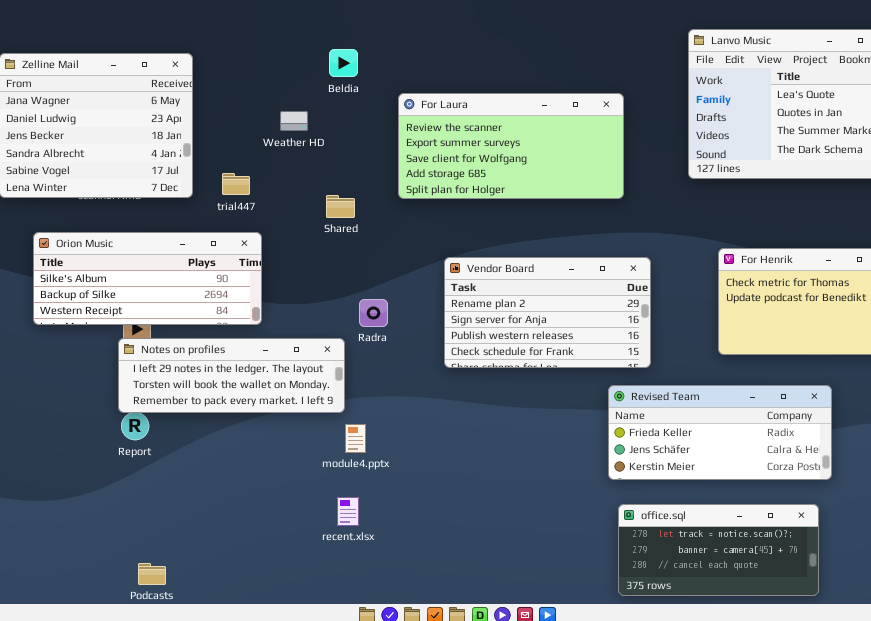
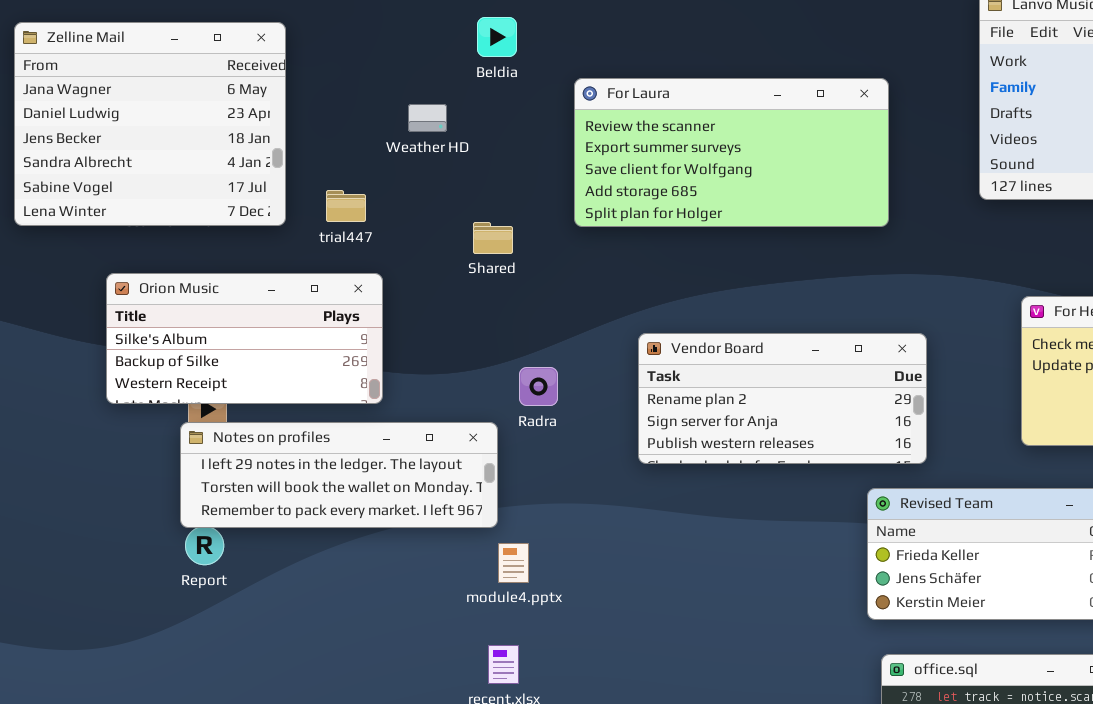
Orion Music: [33,232,262,325] -> [106,273,383,404], resized
Vendor Board: [444,257,651,368] -> [638,333,927,464], resized

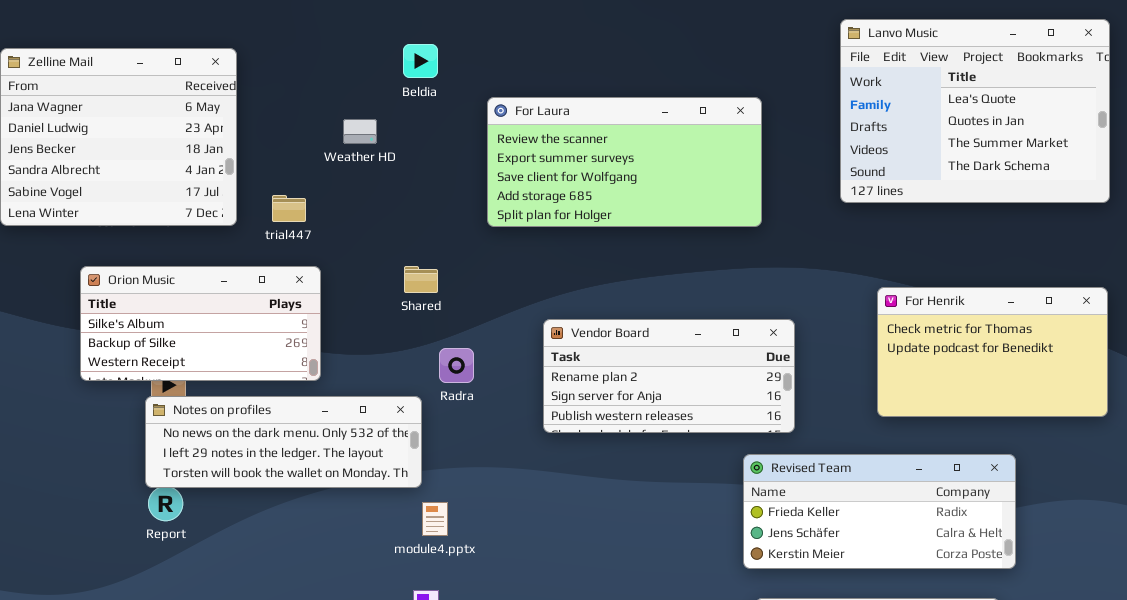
Shared: [473,222,513,254] -> [404,266,438,293], moved
Notes on profiles: [180,422,498,528] -> [145,396,422,488], scrolled up 1 row

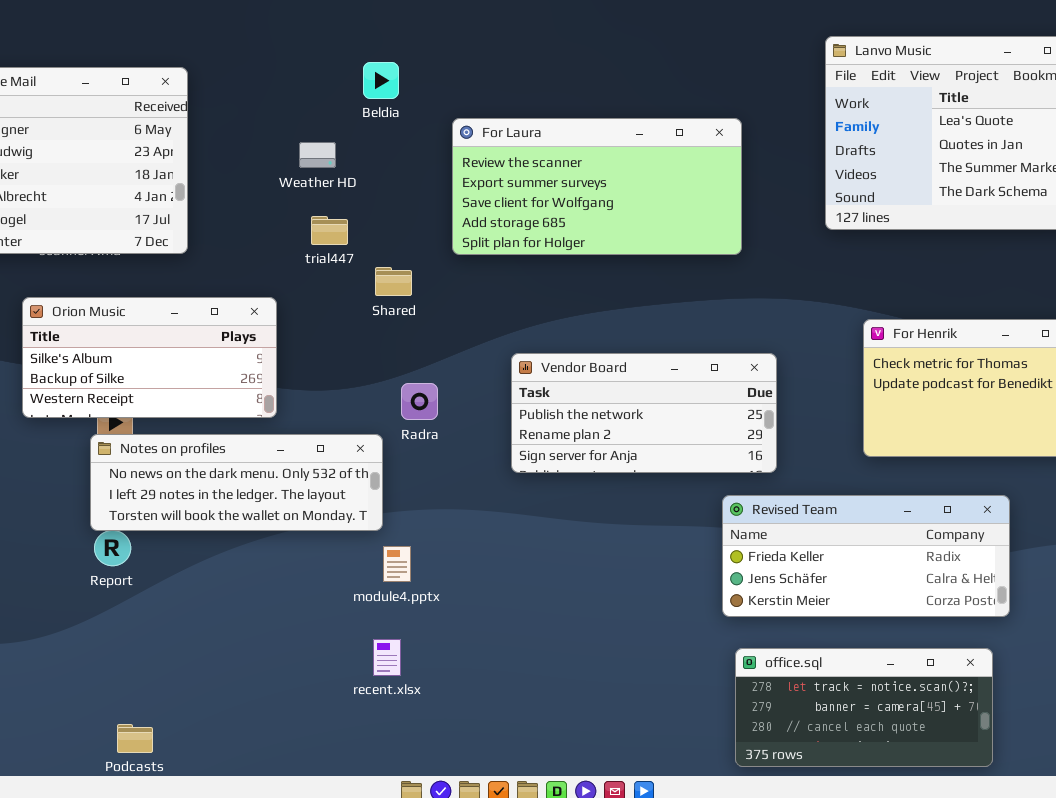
trial447: [272,195,306,222] -> [311,216,348,245], moved
Shared: [404,266,438,293] -> [375,267,412,296], moved
Vendor Board: [543,319,795,433] -> [511,353,777,473], scrolled up 1 row

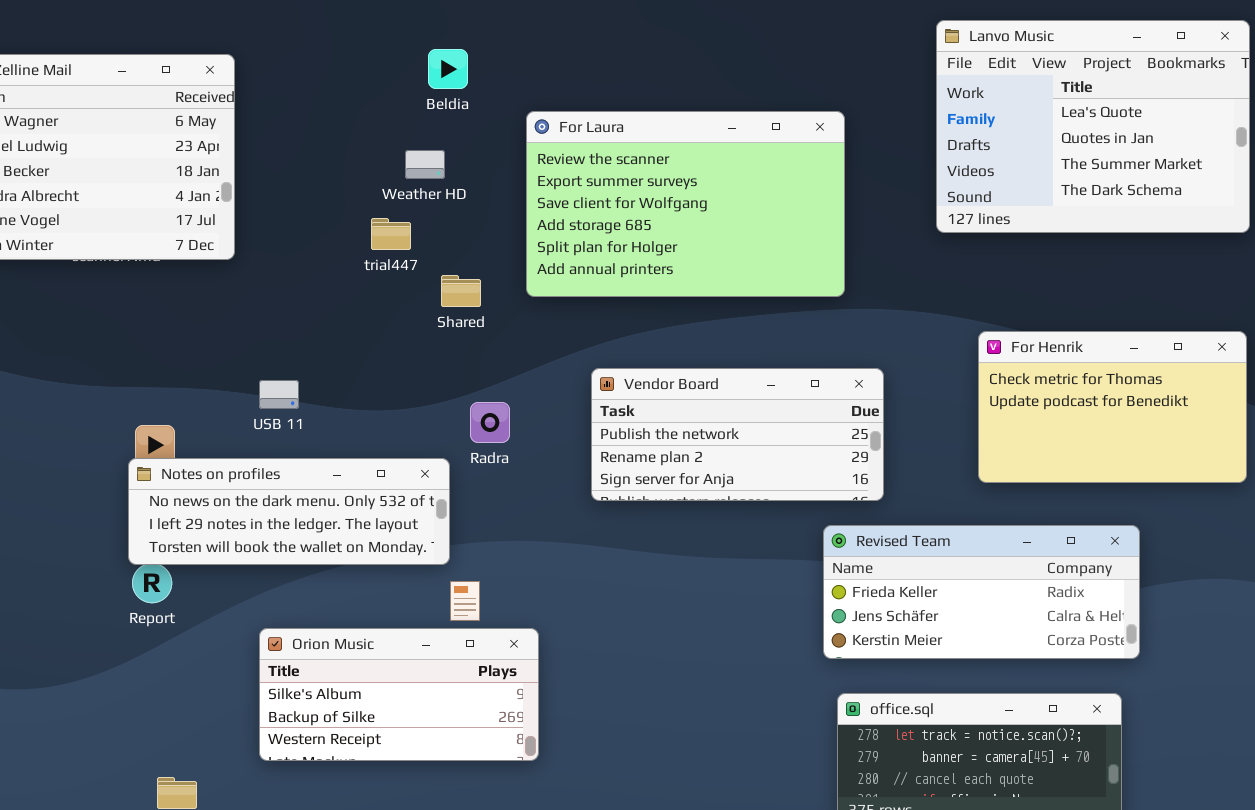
For Laura: [452,118,742,255] -> [526,111,845,297], resized
Weather HD: [299,142,336,168] -> [405,150,445,179], moved
Orion Music: [22,297,277,418] -> [259,628,539,761], moved

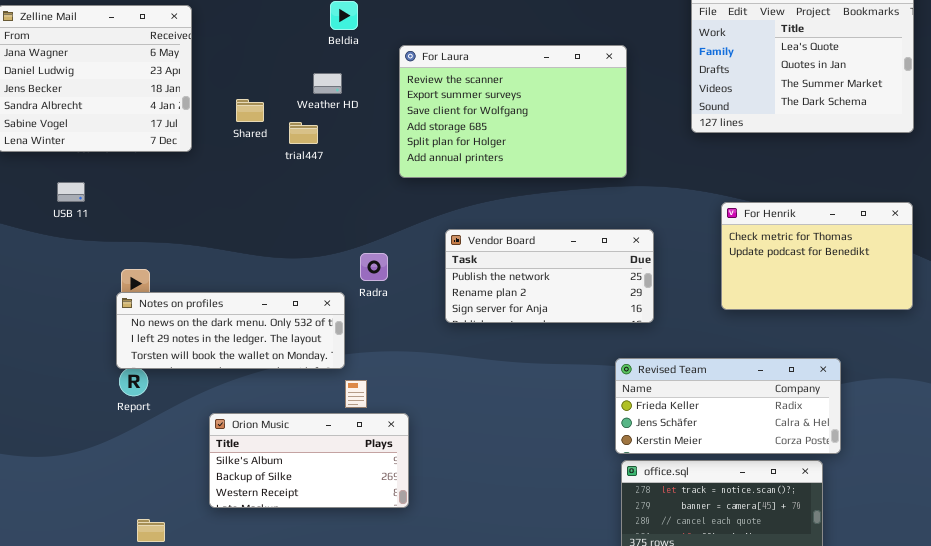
Shared: [441,275,481,307] -> [236,99,264,122], moved
USB 11: [259,380,299,409] -> [57,182,85,202], moved
Revised Team: [823,525,1140,659] -> [615,358,841,454], moved

